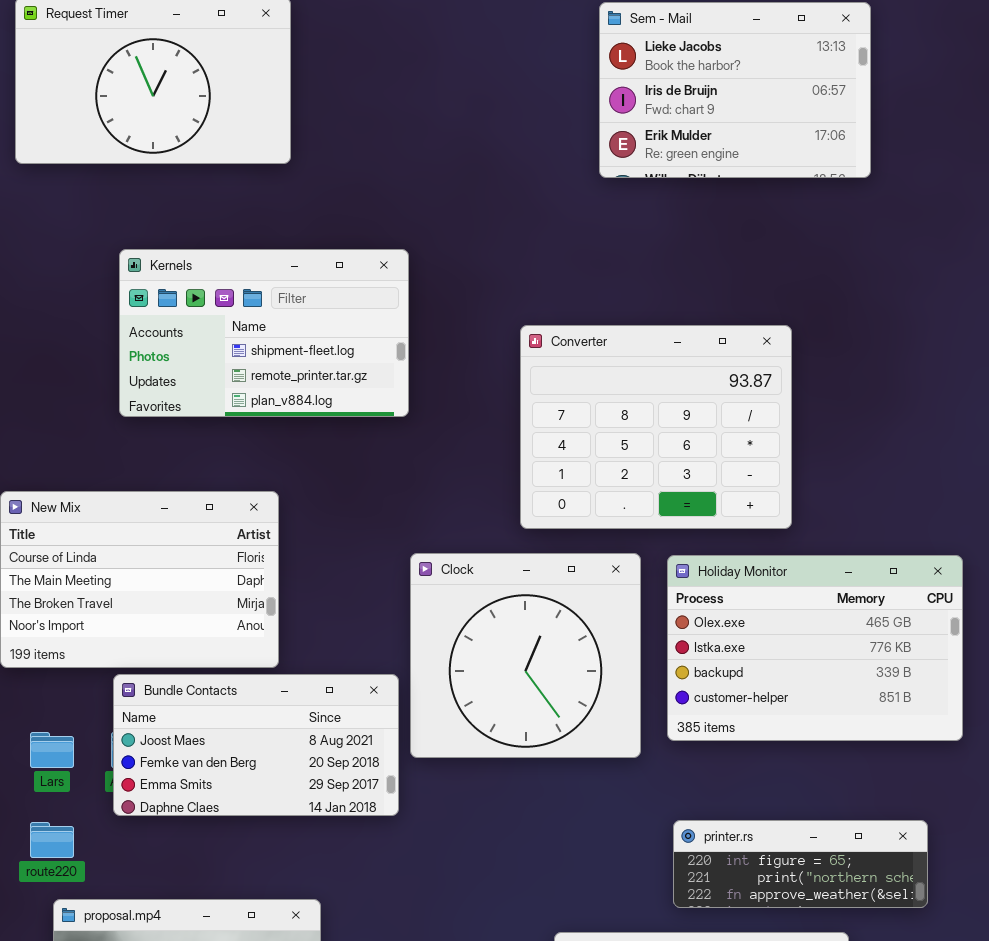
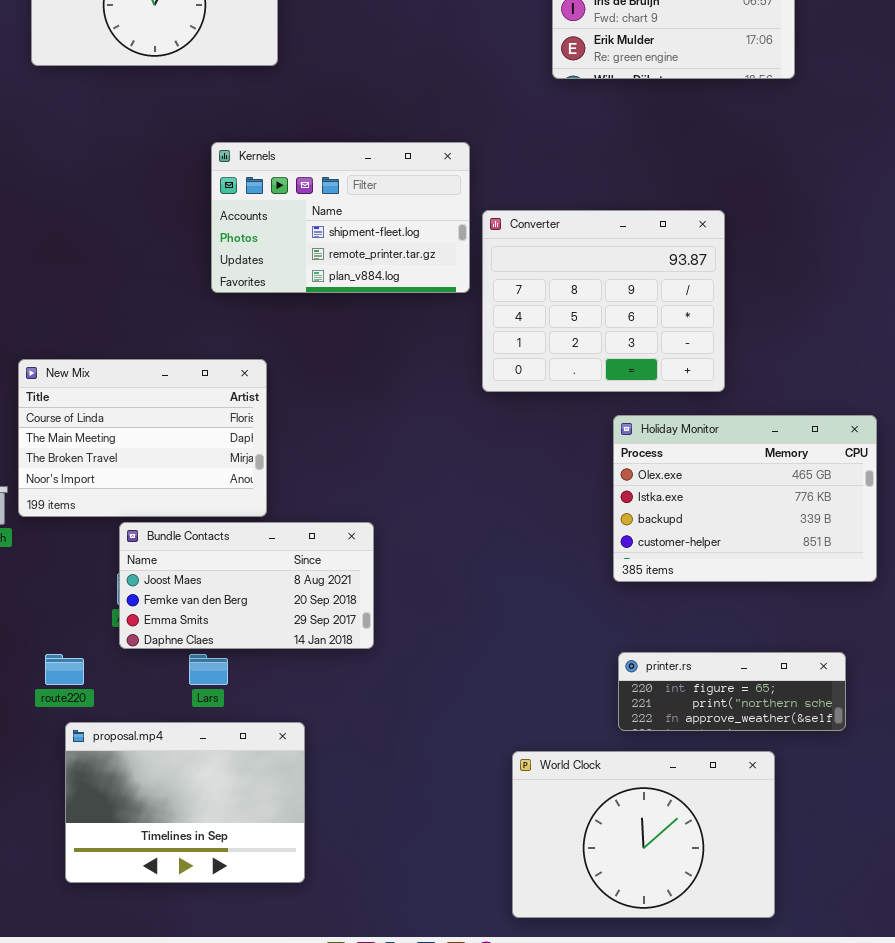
Kernels: [119,249,409,417] -> [211,142,470,293], moved
Clock: [410,553,641,758] -> none, closed
Lars: [30,732,74,768] -> [189,654,228,685], moved

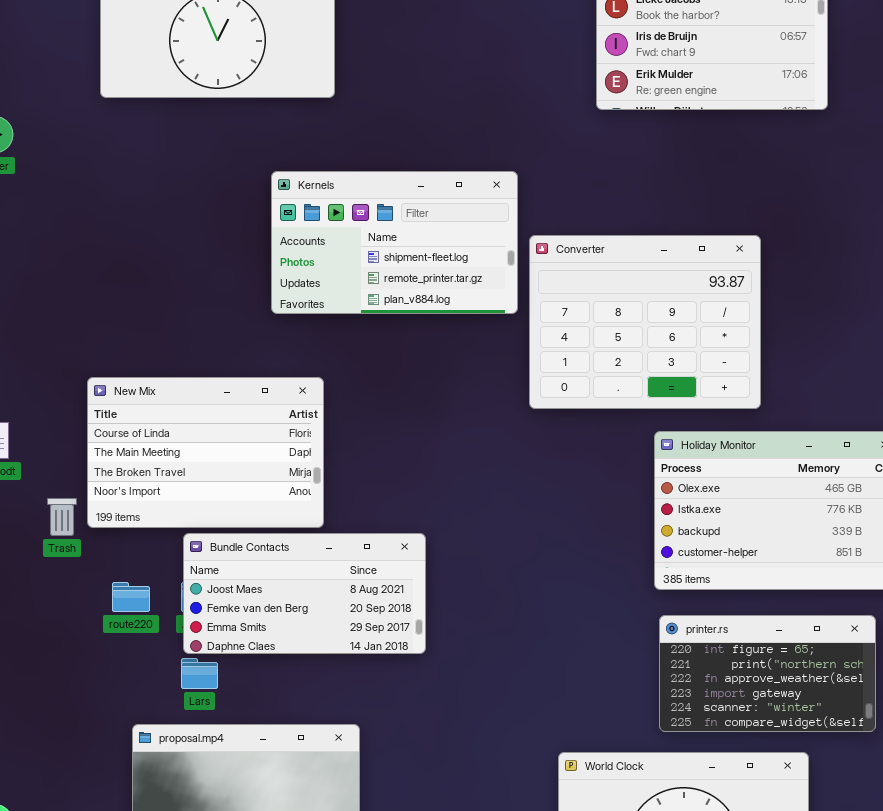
printer.rs: [618,652,846,731] -> [659,615,876,732], resized
route220: [45,654,84,685] -> [112,582,150,612], moved
Lars: [189,654,228,685] -> [181,658,218,689], moved

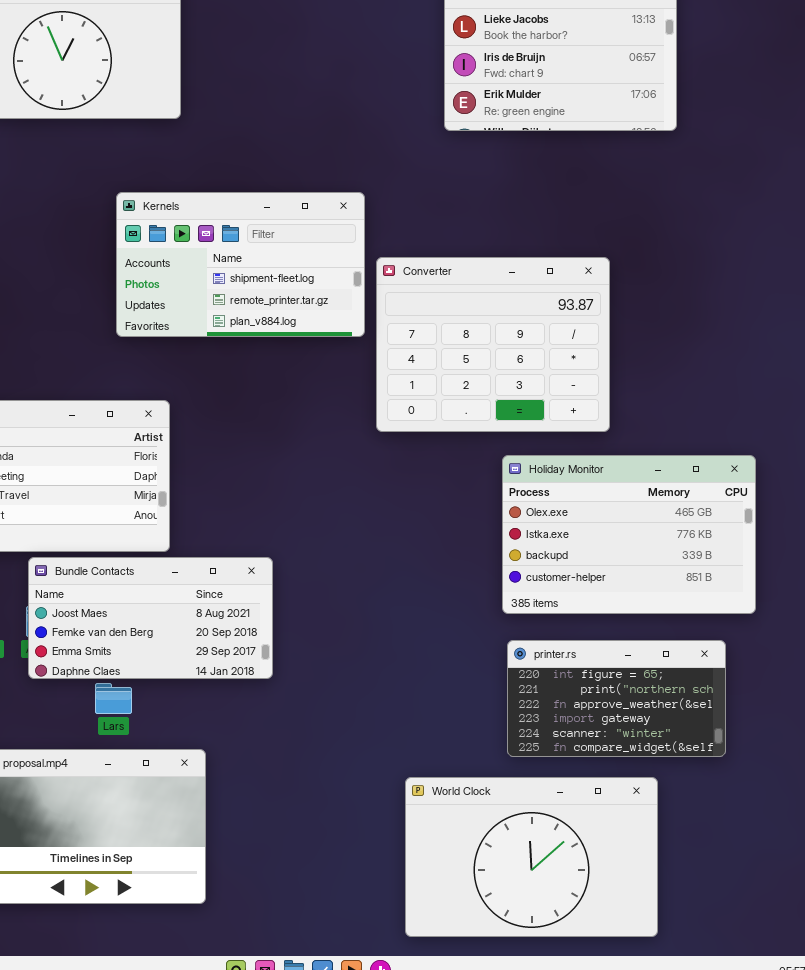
Lars: [181,658,218,689] -> [95,683,132,714], moved

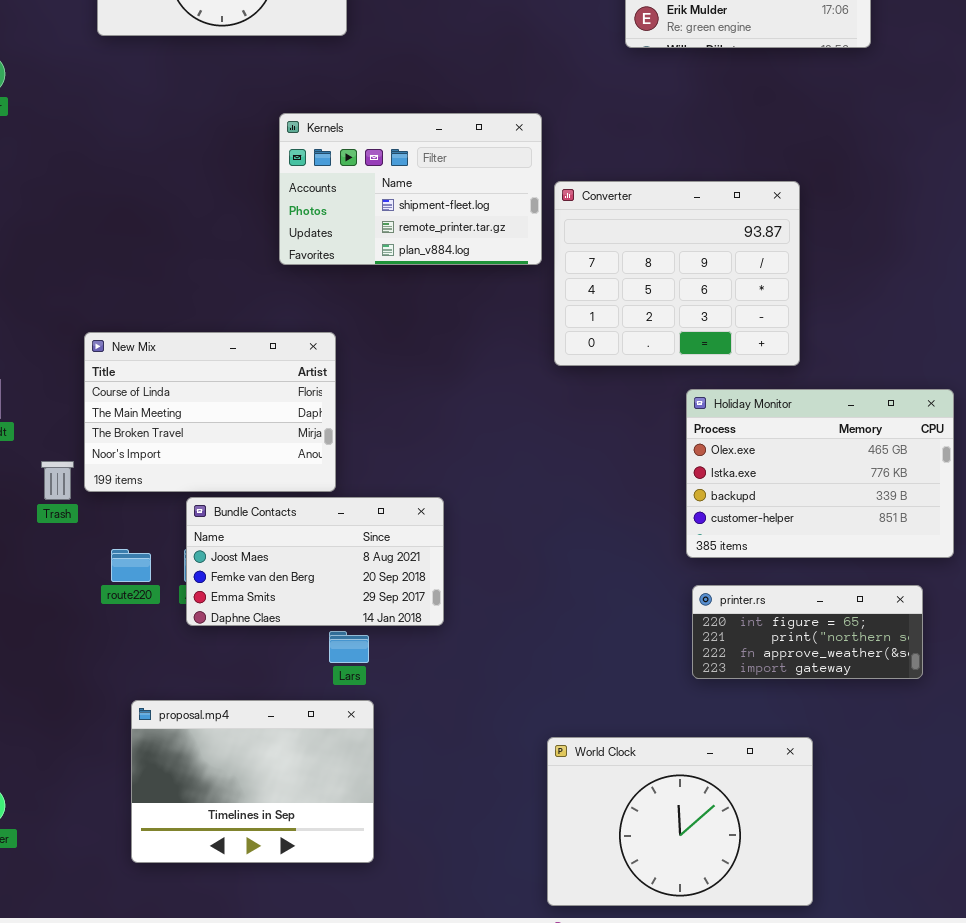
printer.rs: [507,640,726,757] -> [692,585,923,679], resized
Lars: [95,683,132,714] -> [329,631,369,663], moved
World Clock: [405,777,658,937] -> [547,737,813,906], moved

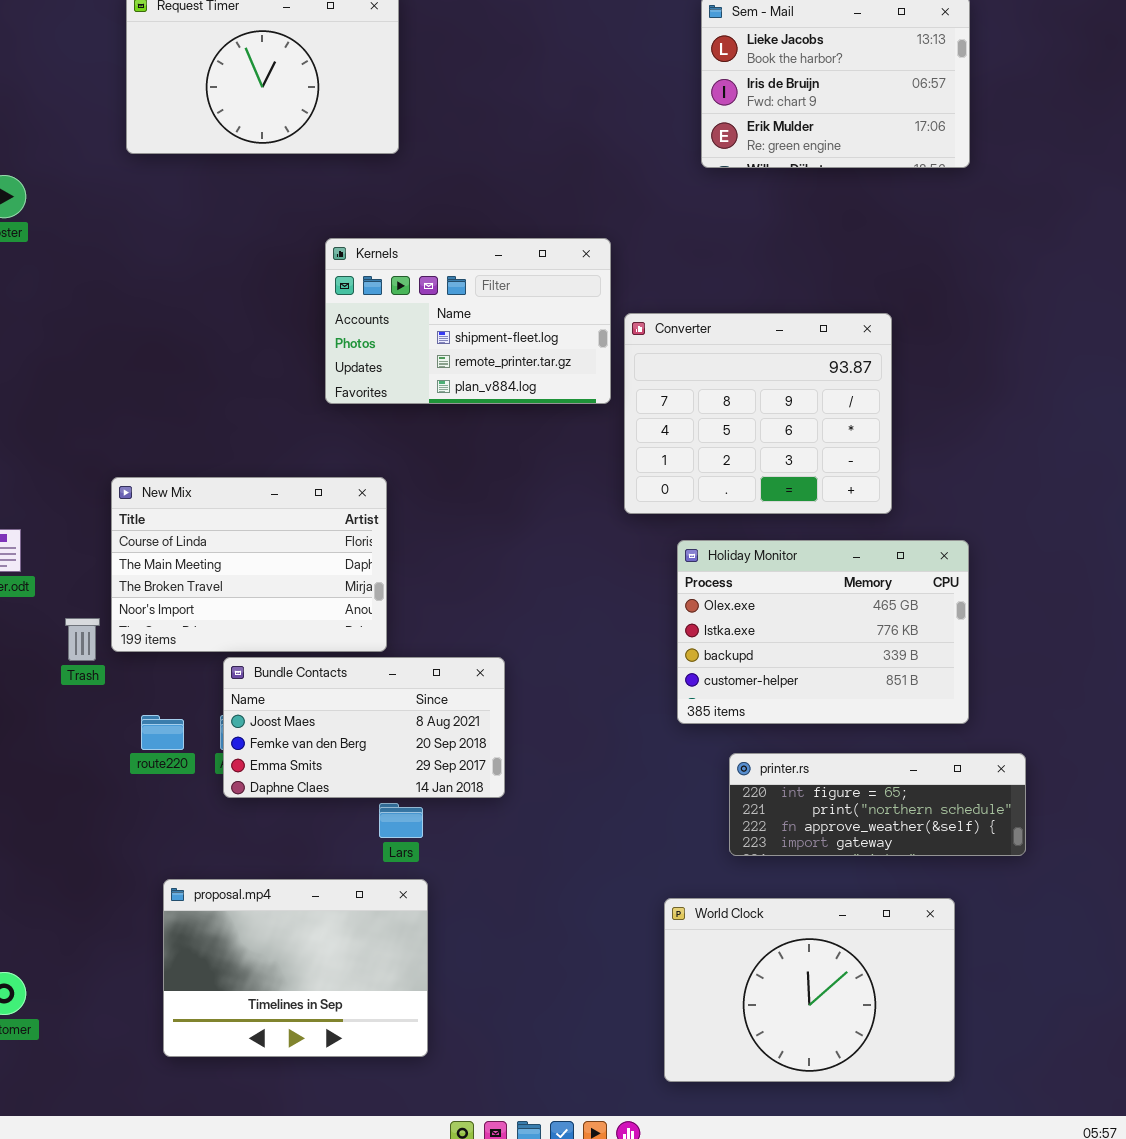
Holiday Monitor: [686,389,954,558] -> [677,540,969,724], moved
printer.rs: [692,585,923,679] -> [729,753,1026,856], resized
World Clock: [547,737,813,906] -> [664,898,955,1082], moved

